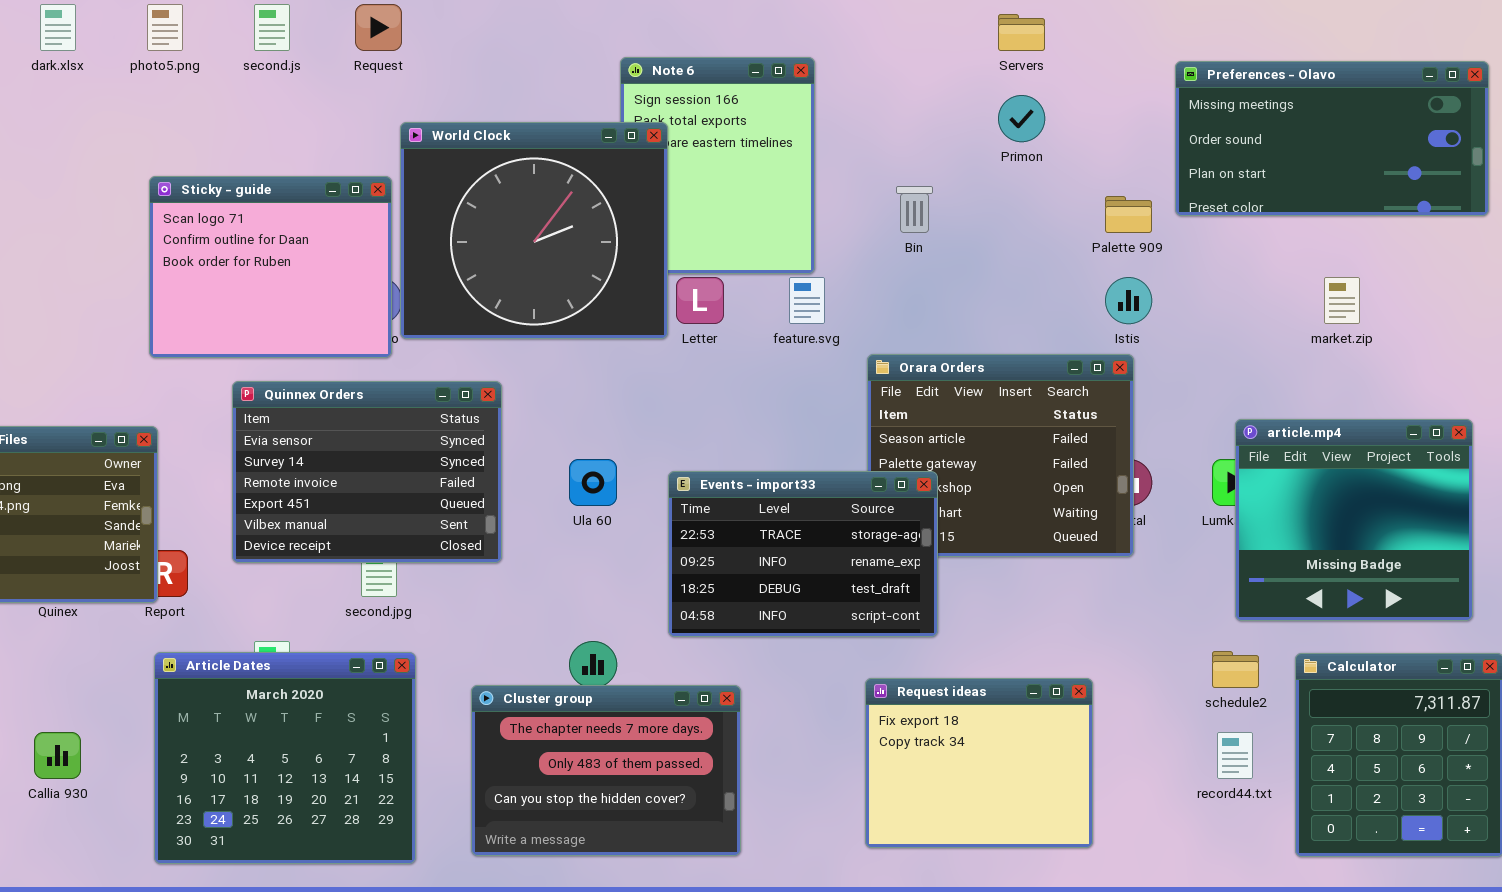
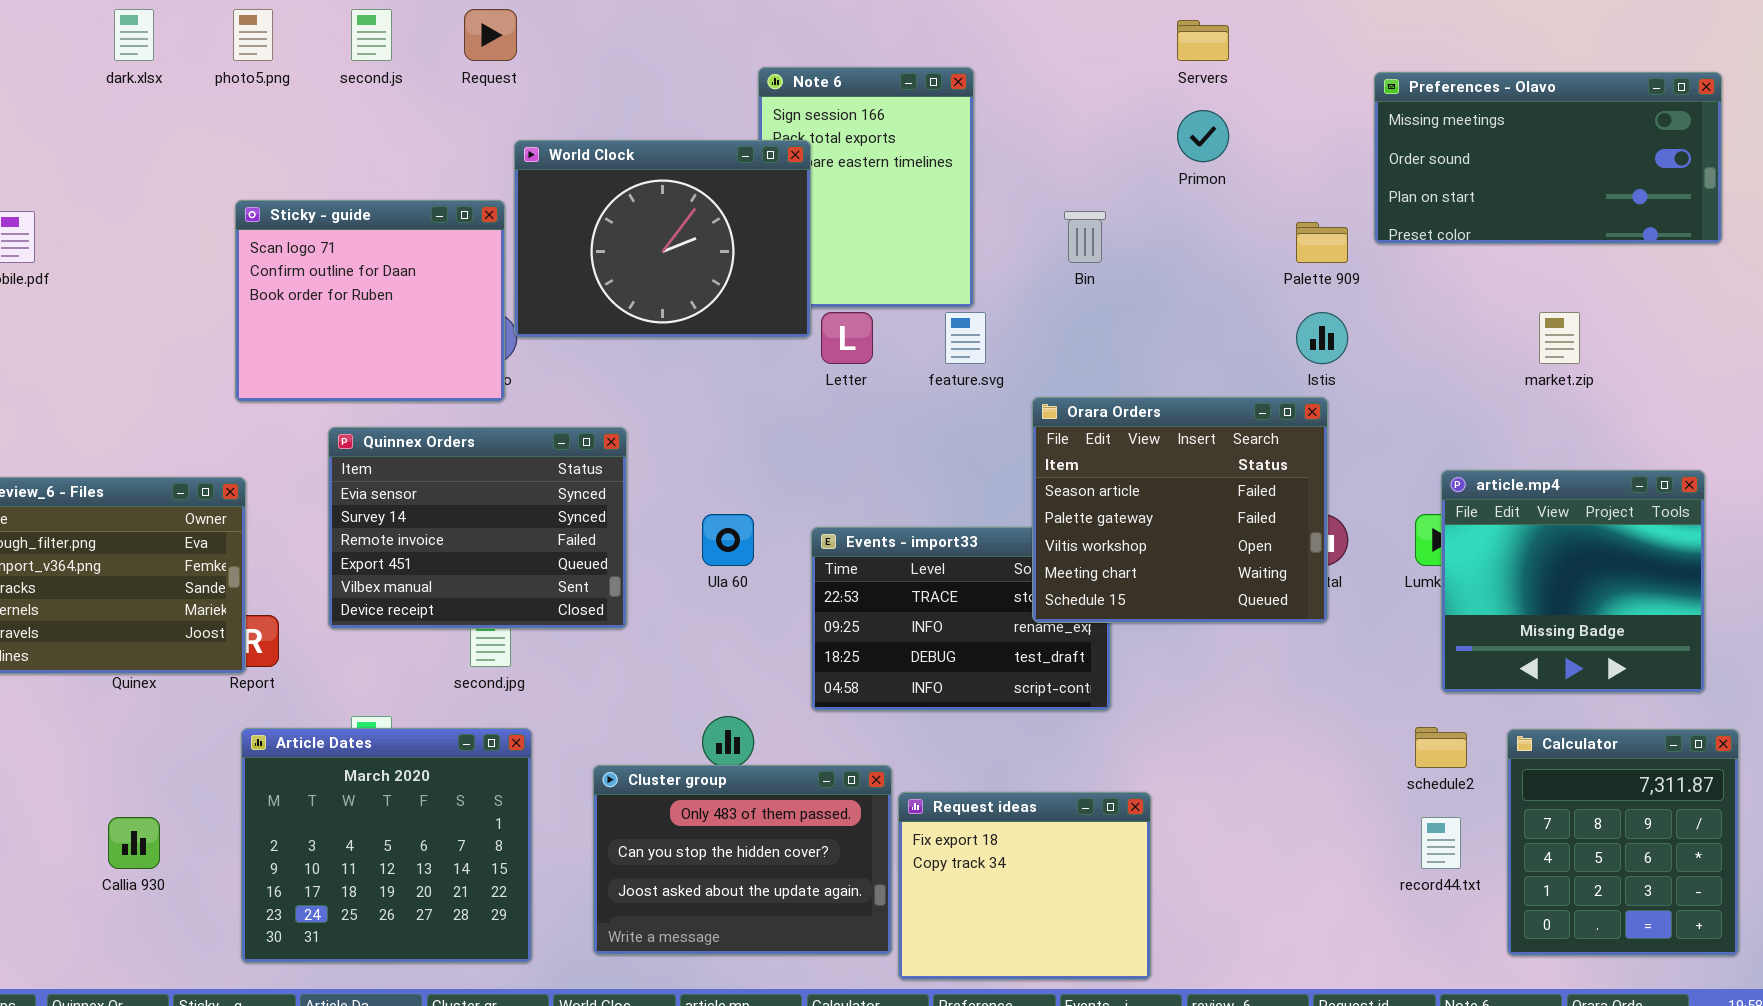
World Clock: [400,122,668,339] -> [514,140,811,338], resized
Orara Orders: [867,354,1134,557] -> [1032,397,1328,623], raised
Request ideas: [865,678,1093,848] -> [898,792,1151,980], moved
Cluster group: [471,685,741,856] -> [593,765,892,955], scrolled down 1 row

